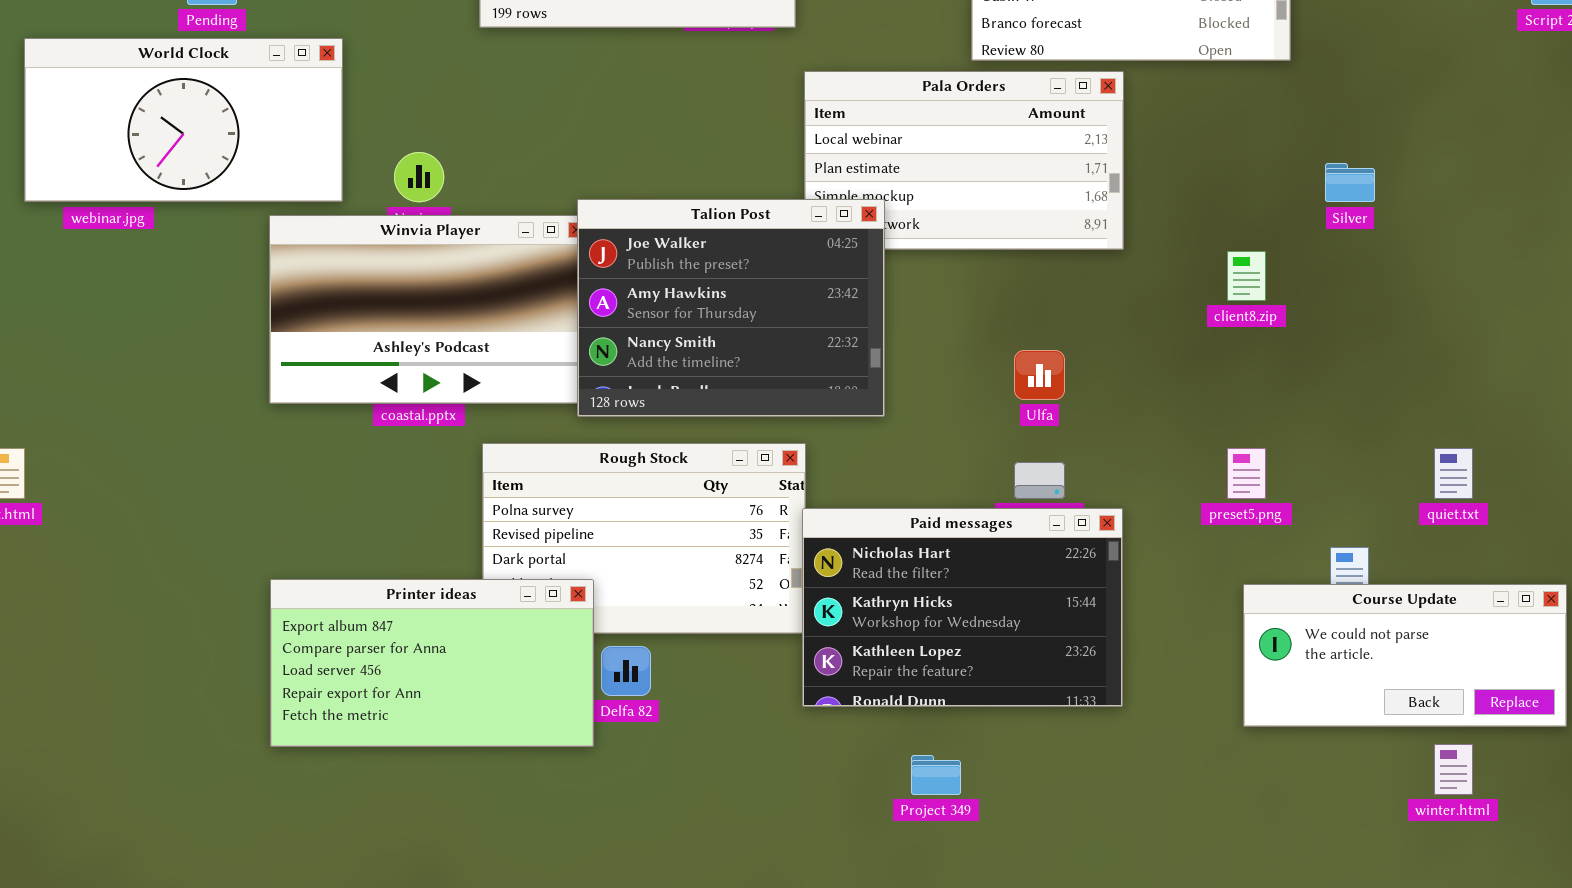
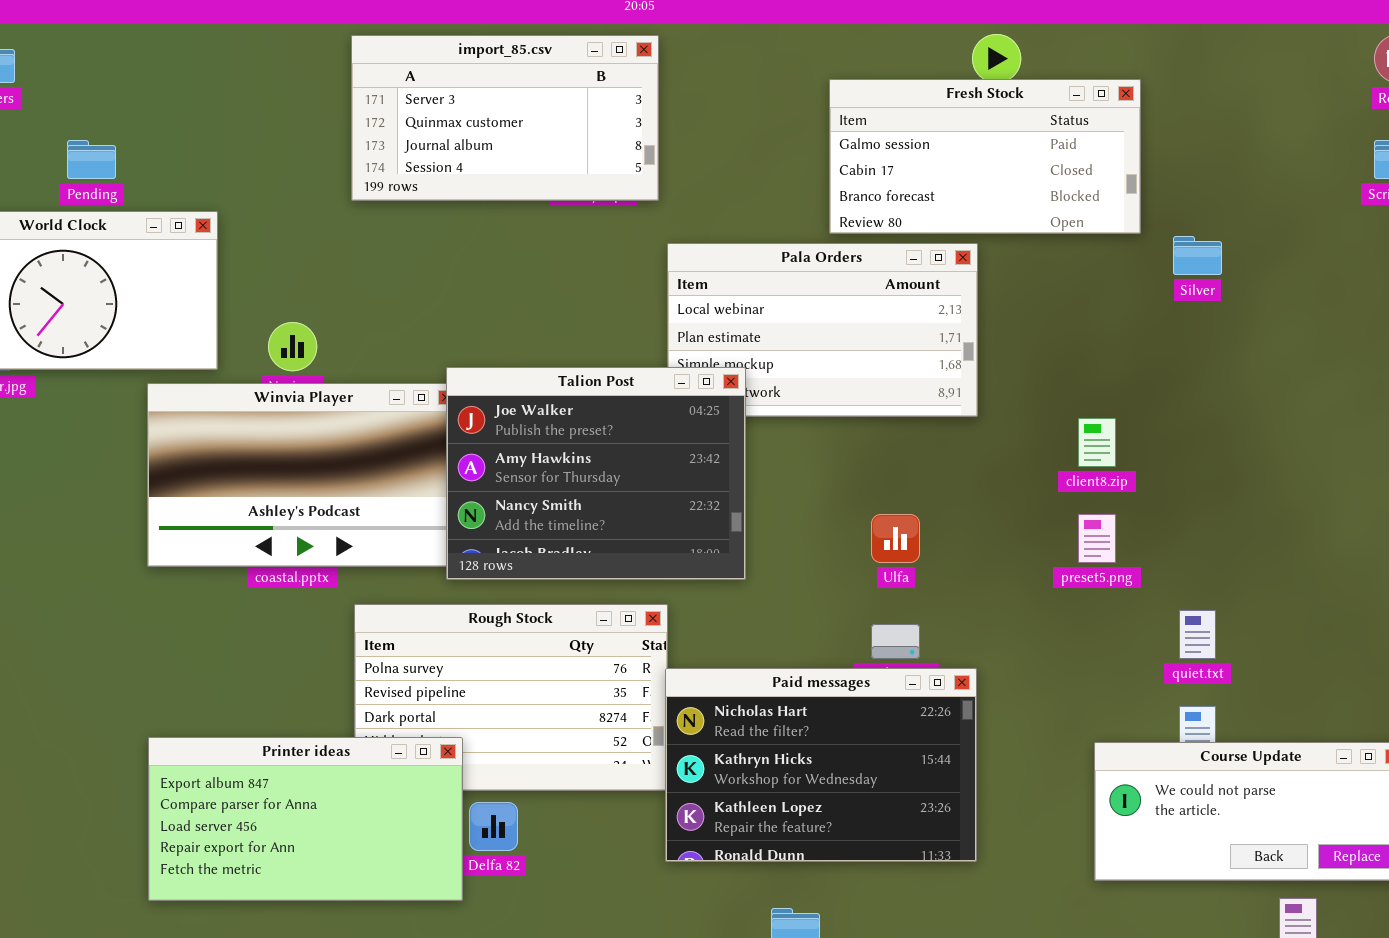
Silver: [1325,163,1375,202] -> [1173,236,1222,275], moved
preset5.png: [1227,448,1266,499] -> [1078,514,1116,563], moved
quiet.txt: [1434,448,1473,499] -> [1179,610,1216,659], moved

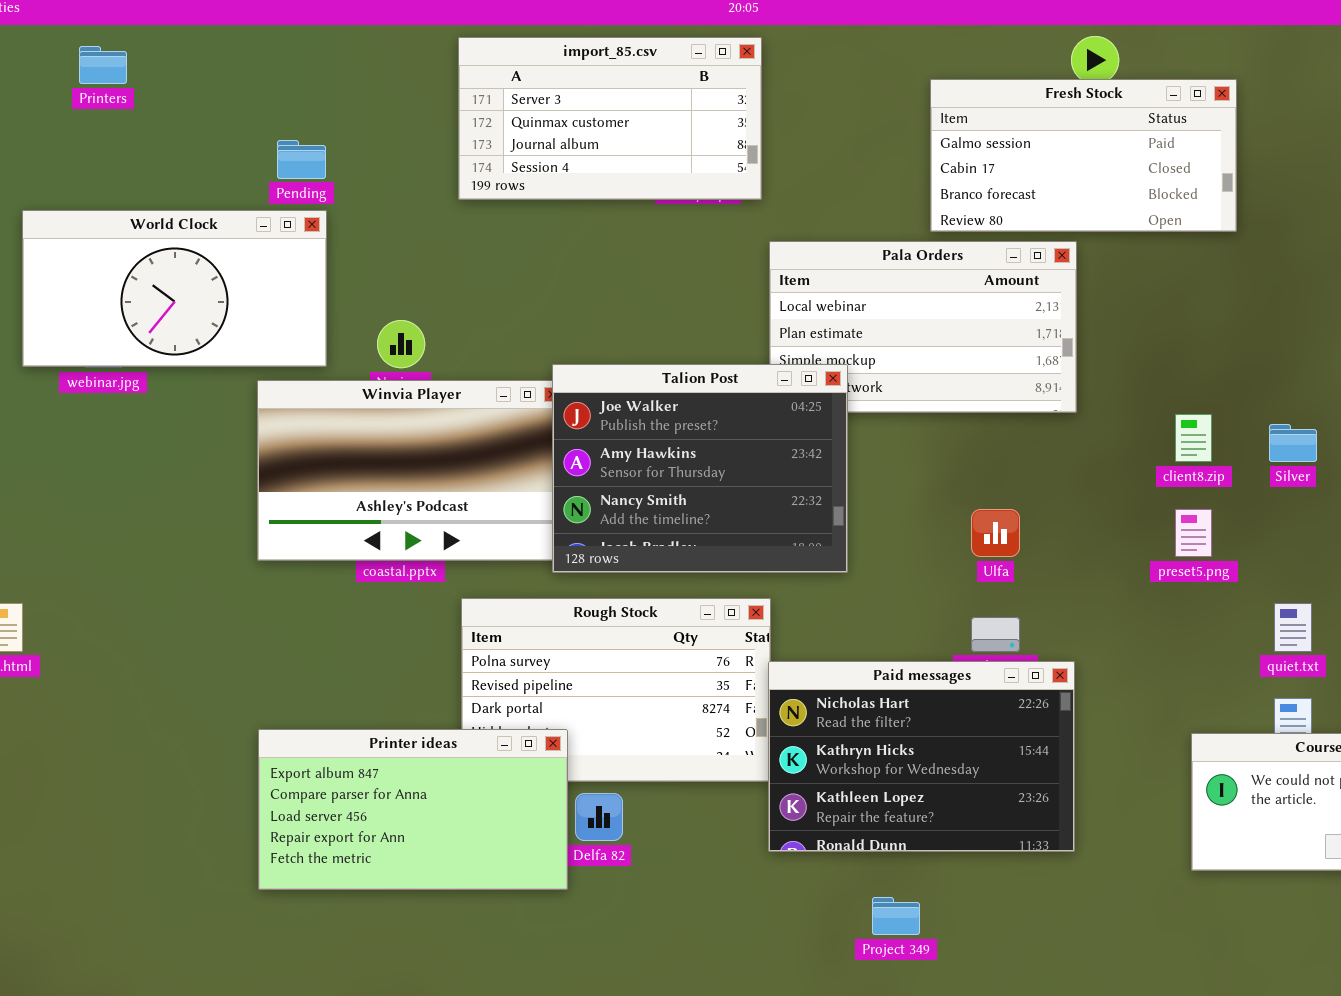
Pending: [67,140,116,179] -> [277,140,326,179], moved
Silver: [1173,236,1222,275] -> [1269,424,1317,462], moved

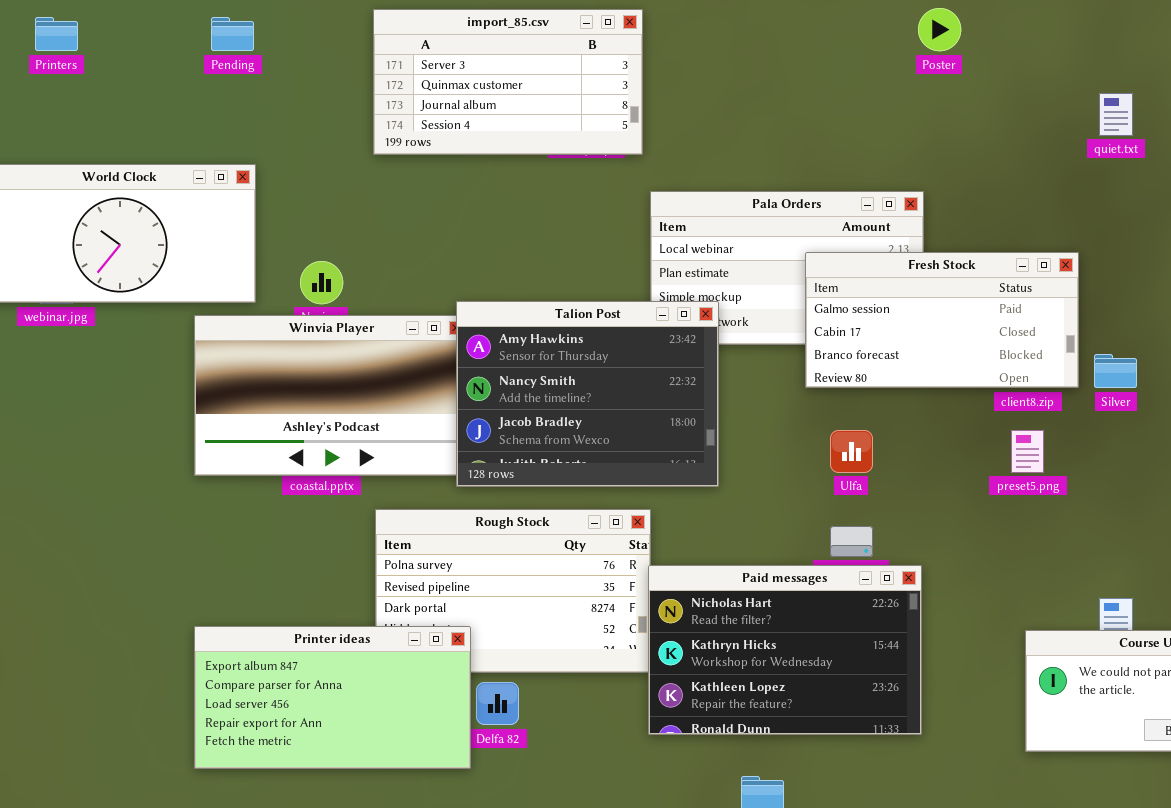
Fresh Stock: [930,79,1237,232] -> [805,252,1079,388], moved
Pending: [277,140,326,179] -> [211,17,254,51], moved
Talion Post: [552,364,848,573] -> [456,301,719,487], scrolled down 1 row
quiet.txt: [1274,603,1312,652] -> [1099,93,1133,136], moved

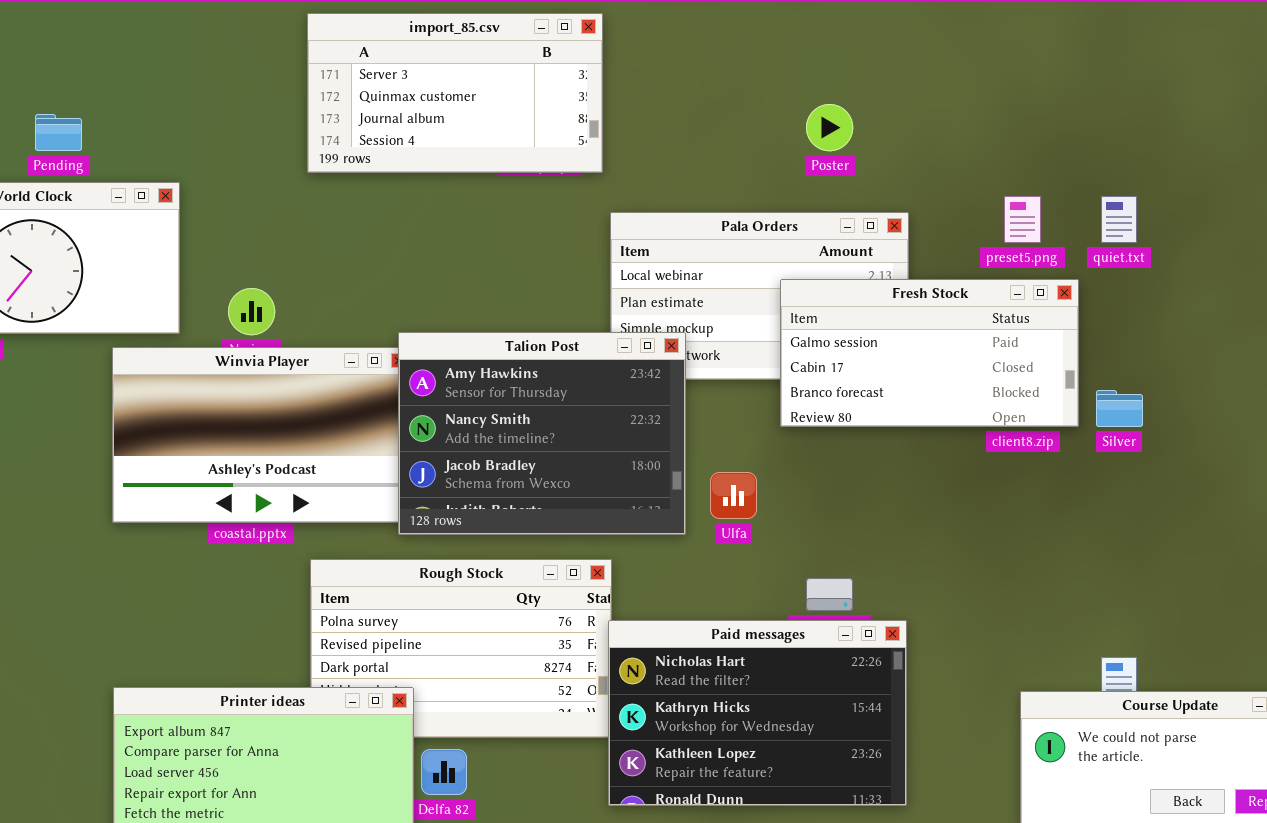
Poster: [918,8,961,51] -> [806,104,853,151], moved
Pending: [211,17,254,51] -> [35,114,82,151], moved
quiet.txt: [1099,93,1133,136] -> [1101,196,1137,243], moved
Ulfa: [830,430,873,473] -> [710,472,757,519], moved
preset5.png: [1011,430,1044,473] -> [1004,196,1041,243], moved

